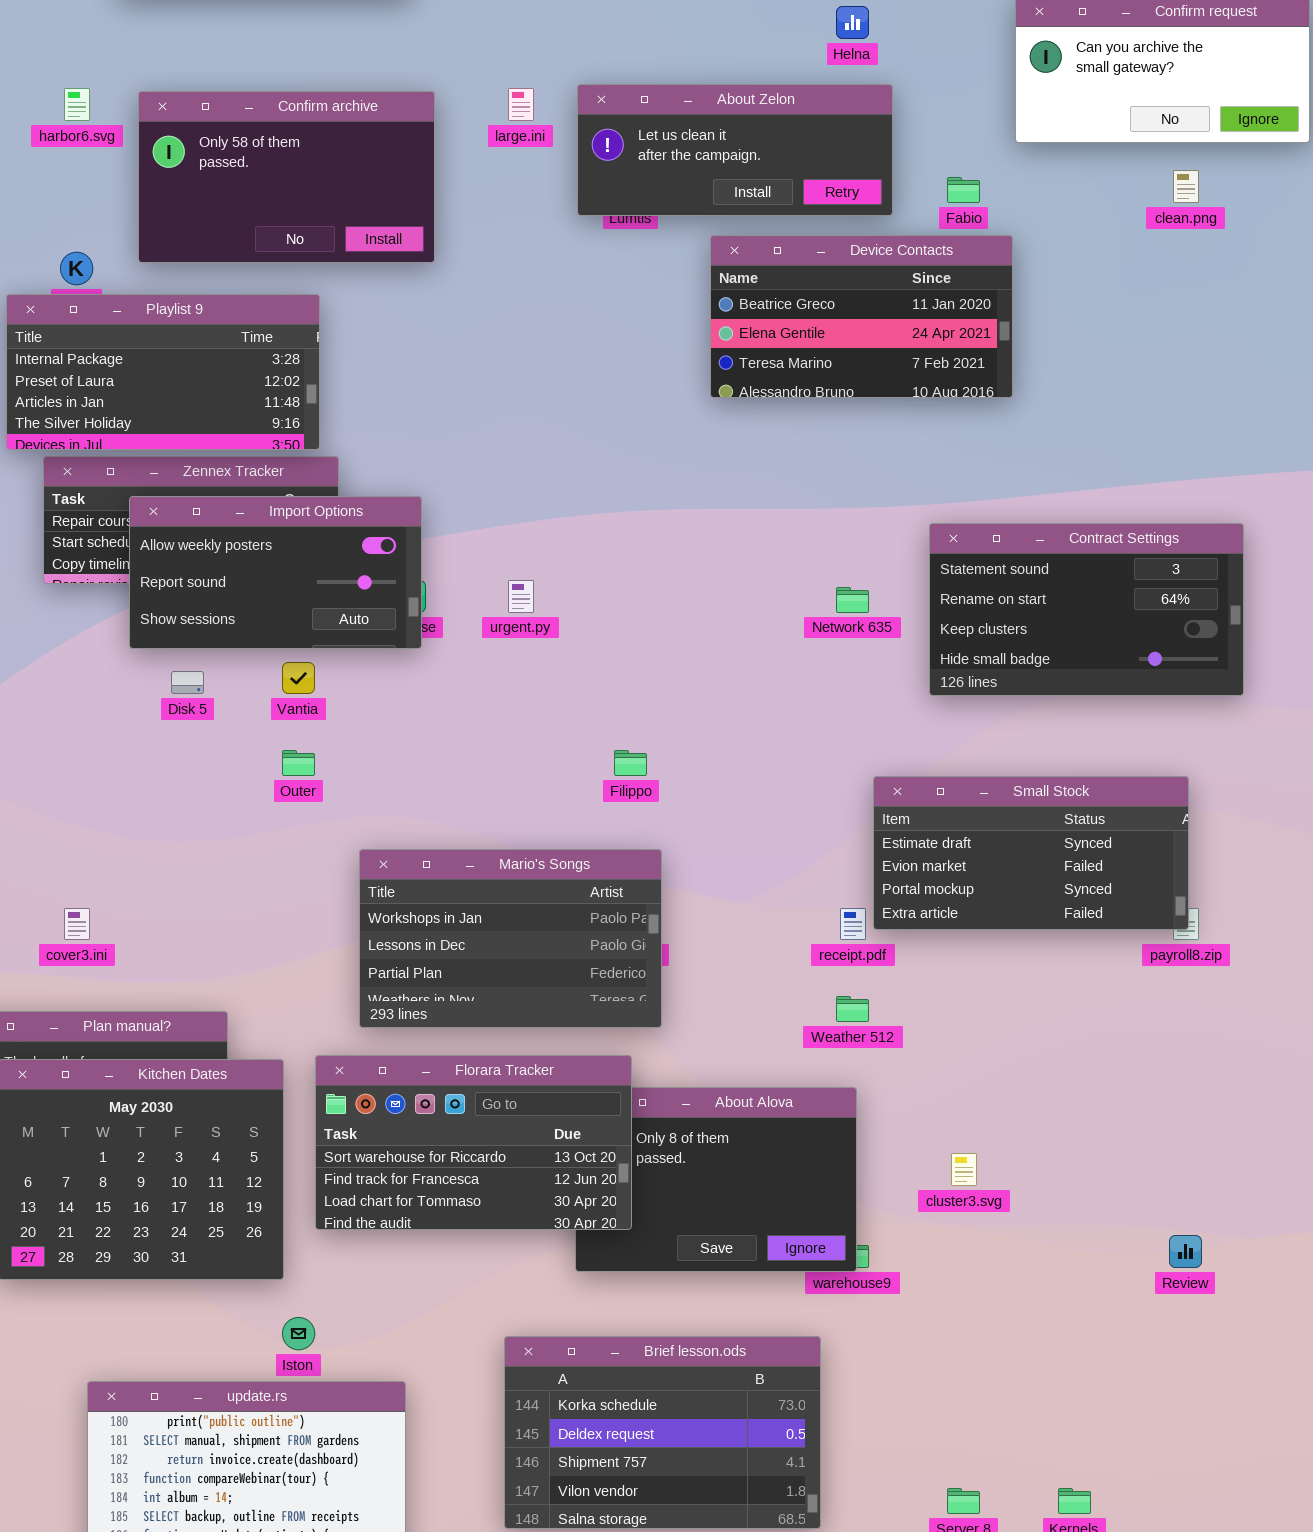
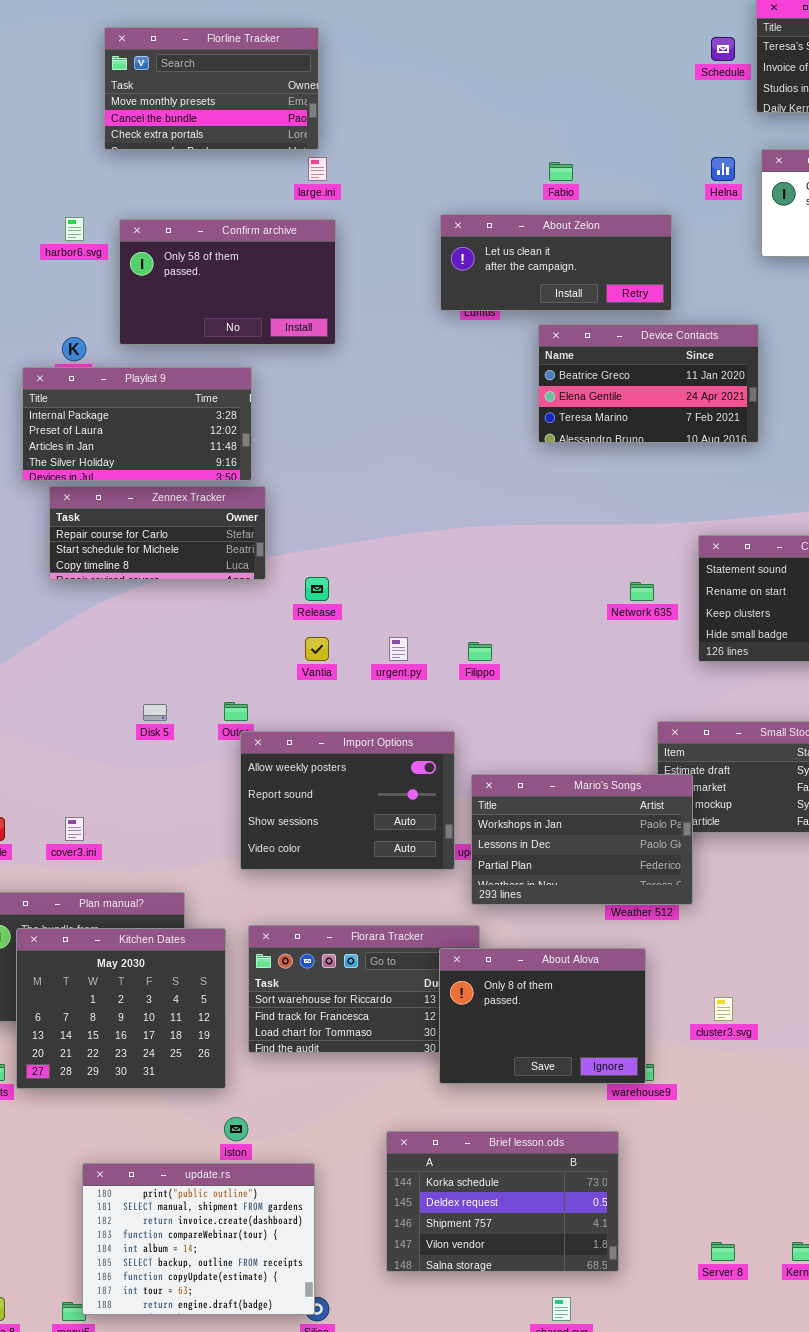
Helna: [836,6,869,39] -> [711,157,735,181], moved
large.ini: [508,88,534,121] -> [308,157,327,181], moved
Fabio: [947,177,980,203] -> [549,162,573,181], moved
Import Options: [129,496,422,649] -> [240,731,455,870], moved, resized
urgent.py: [508,580,534,613] -> [389,637,408,661], moved
Vantia: [282,662,315,694] -> [305,637,329,661], moved
Disk 5: [171,671,204,694] -> [143,704,167,721], moved
Filippo: [614,750,647,776] -> [468,642,492,661], moved
Mario's Songs: [359,849,662,1028] -> [471,774,693,905], moved
About Alova: [575,1087,857,1272] -> [439,948,646,1084], raised

